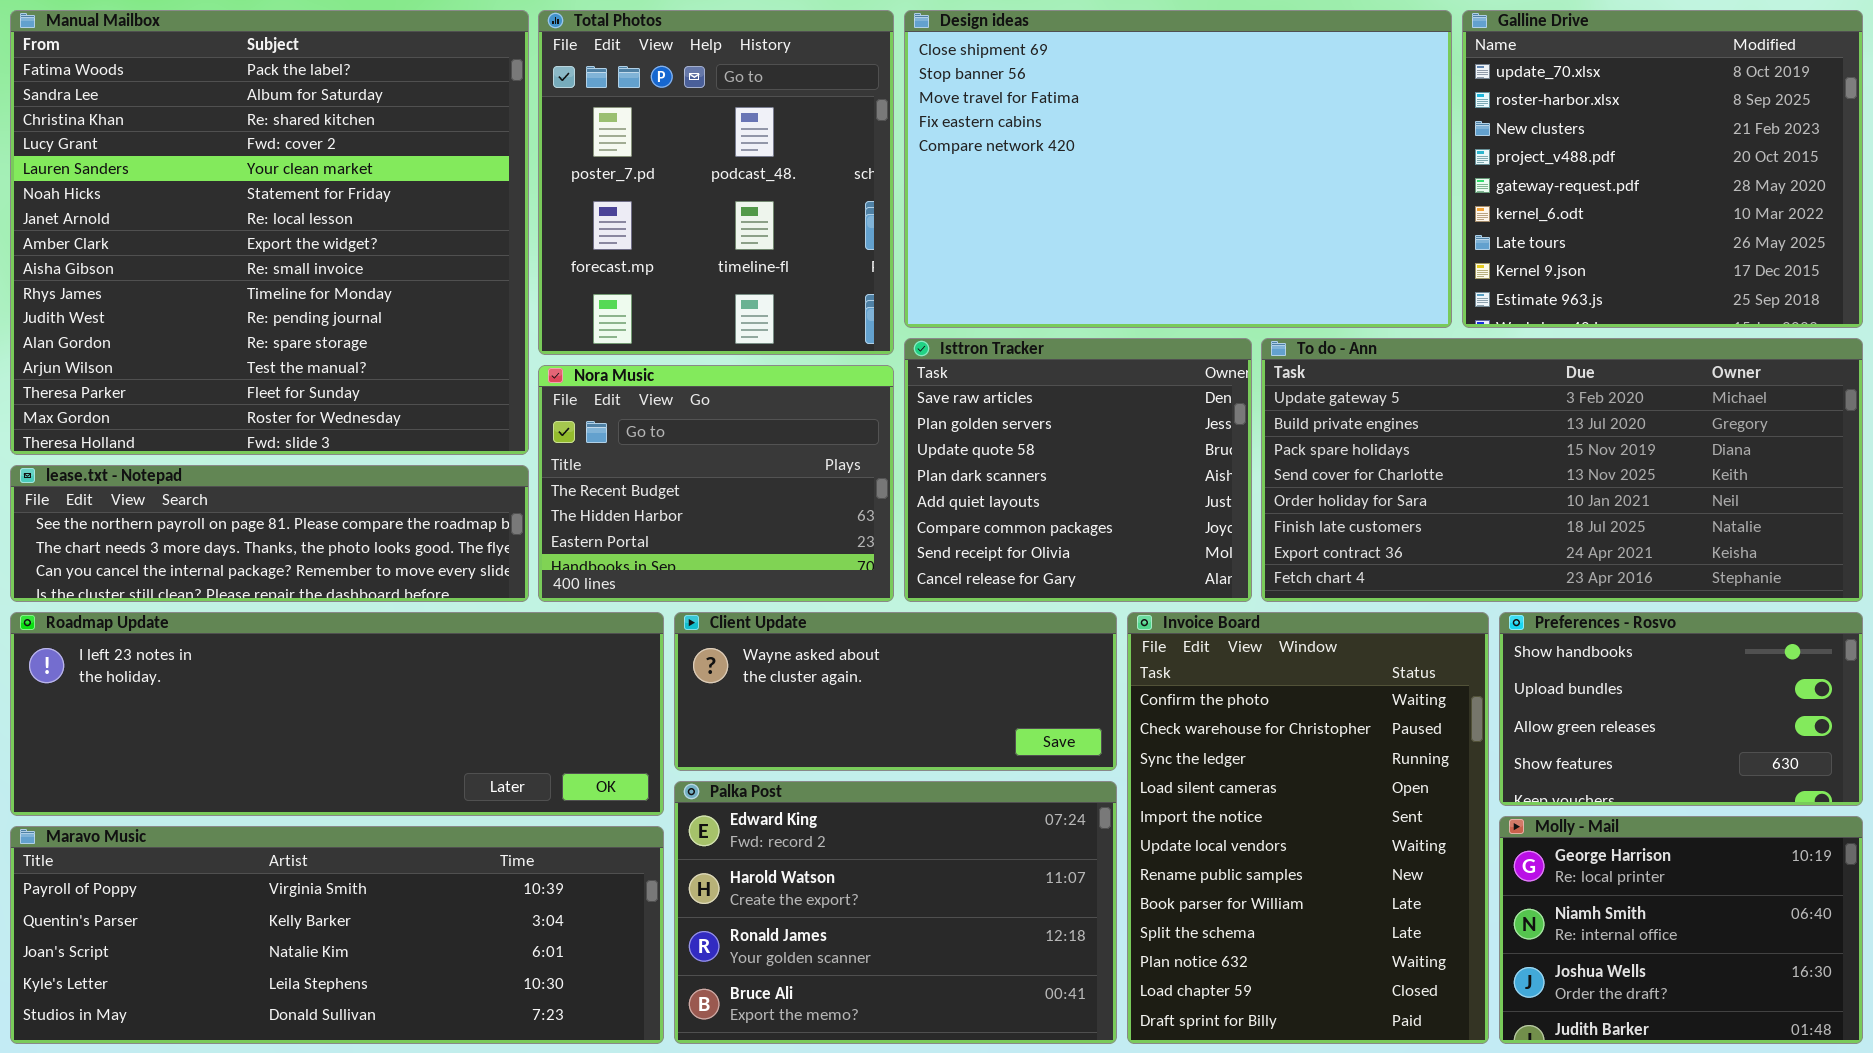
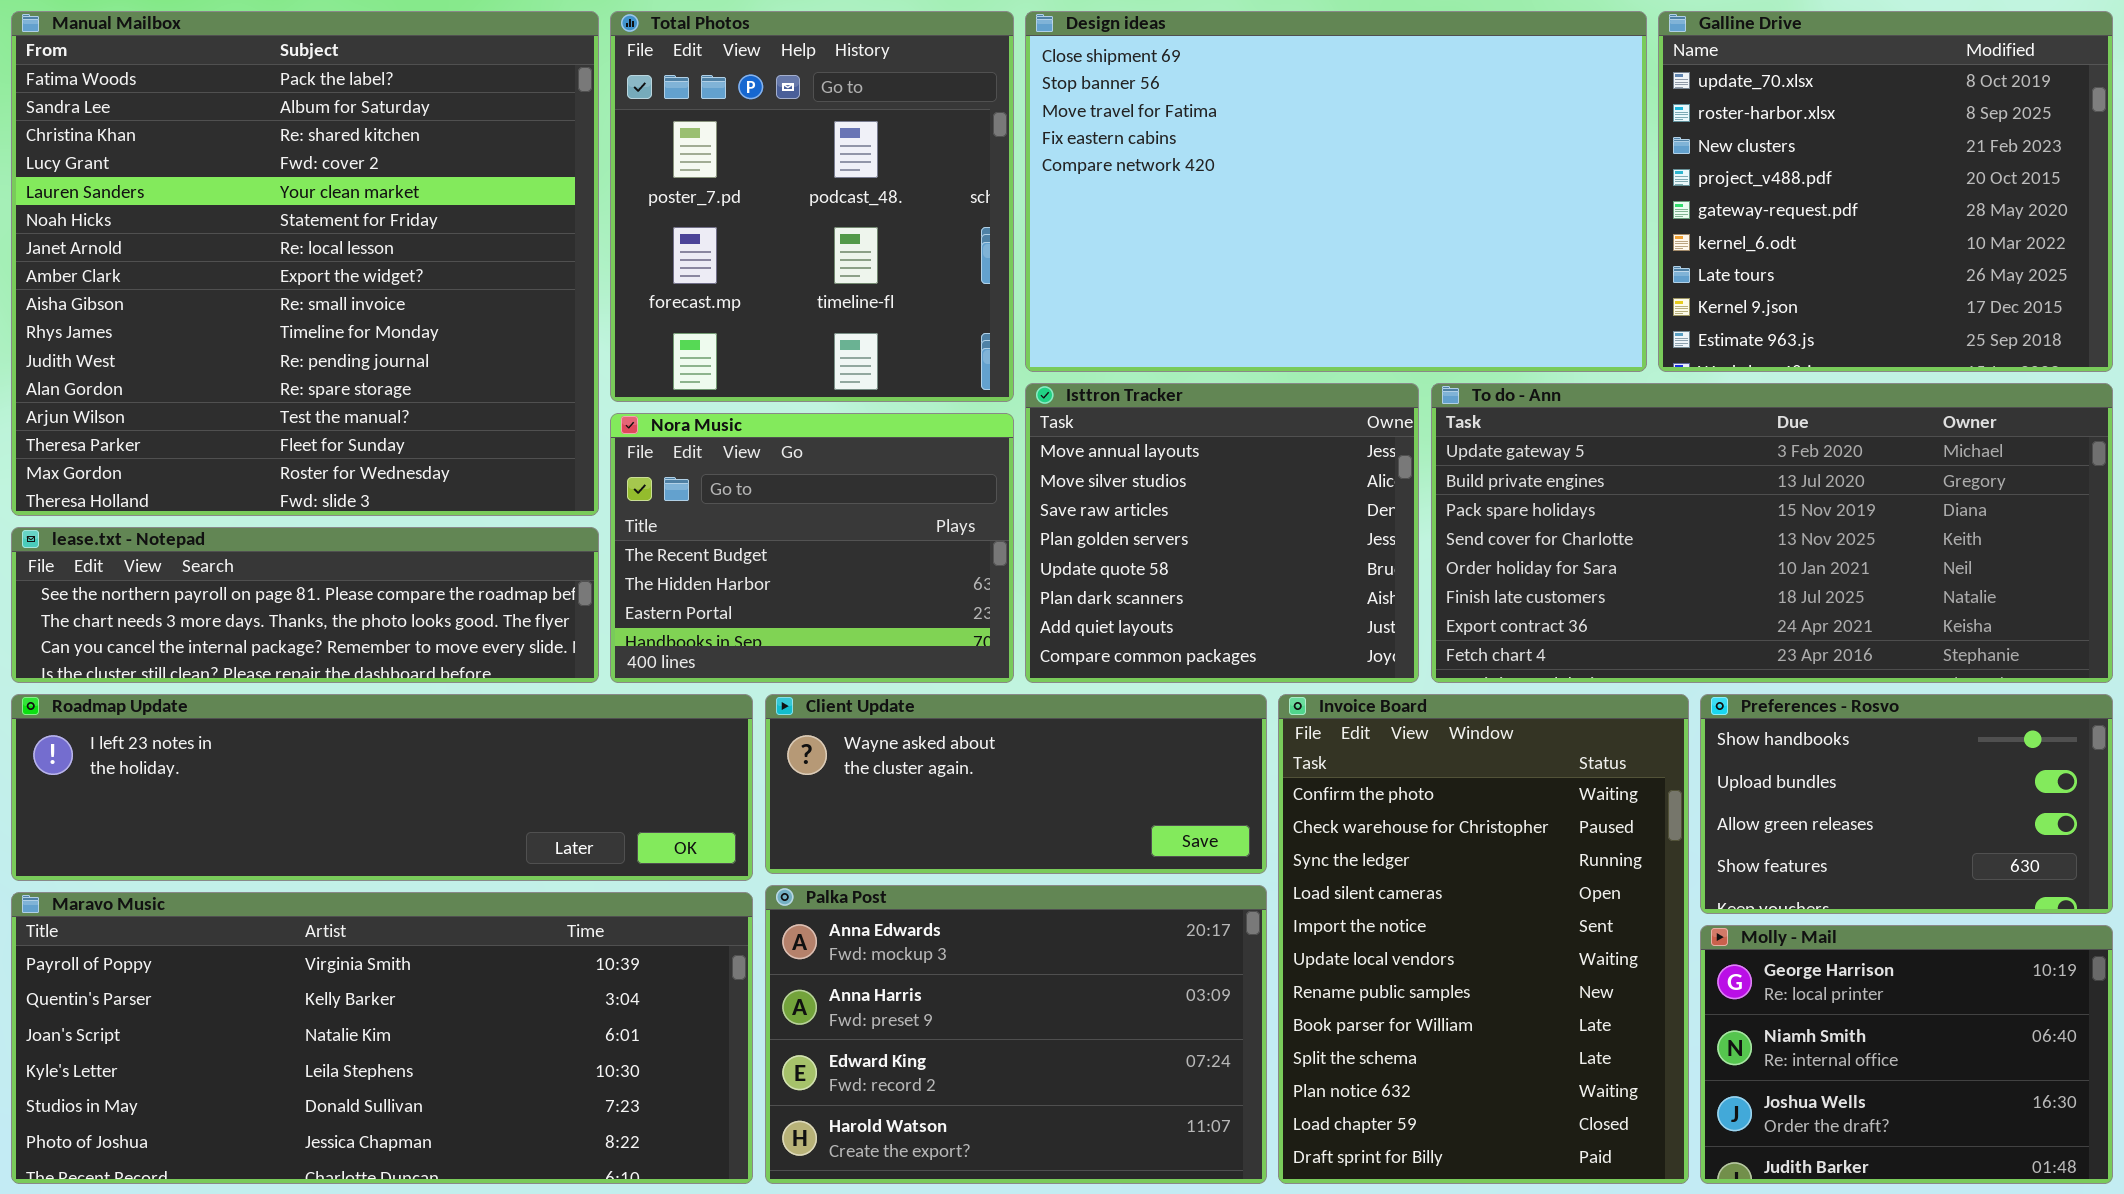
Isttron Tracker: [904,338,1252,602] -> [1025,383,1419,683], scrolled up 2 rows
Roadmap Update: [10,612,664,816] -> [11,694,753,881], resized
Palka Post: [674,781,1117,1044] -> [765,885,1267,1184], scrolled up 2 rows
Maravo Music: [10,826,664,1044] -> [11,892,753,1184], resized

